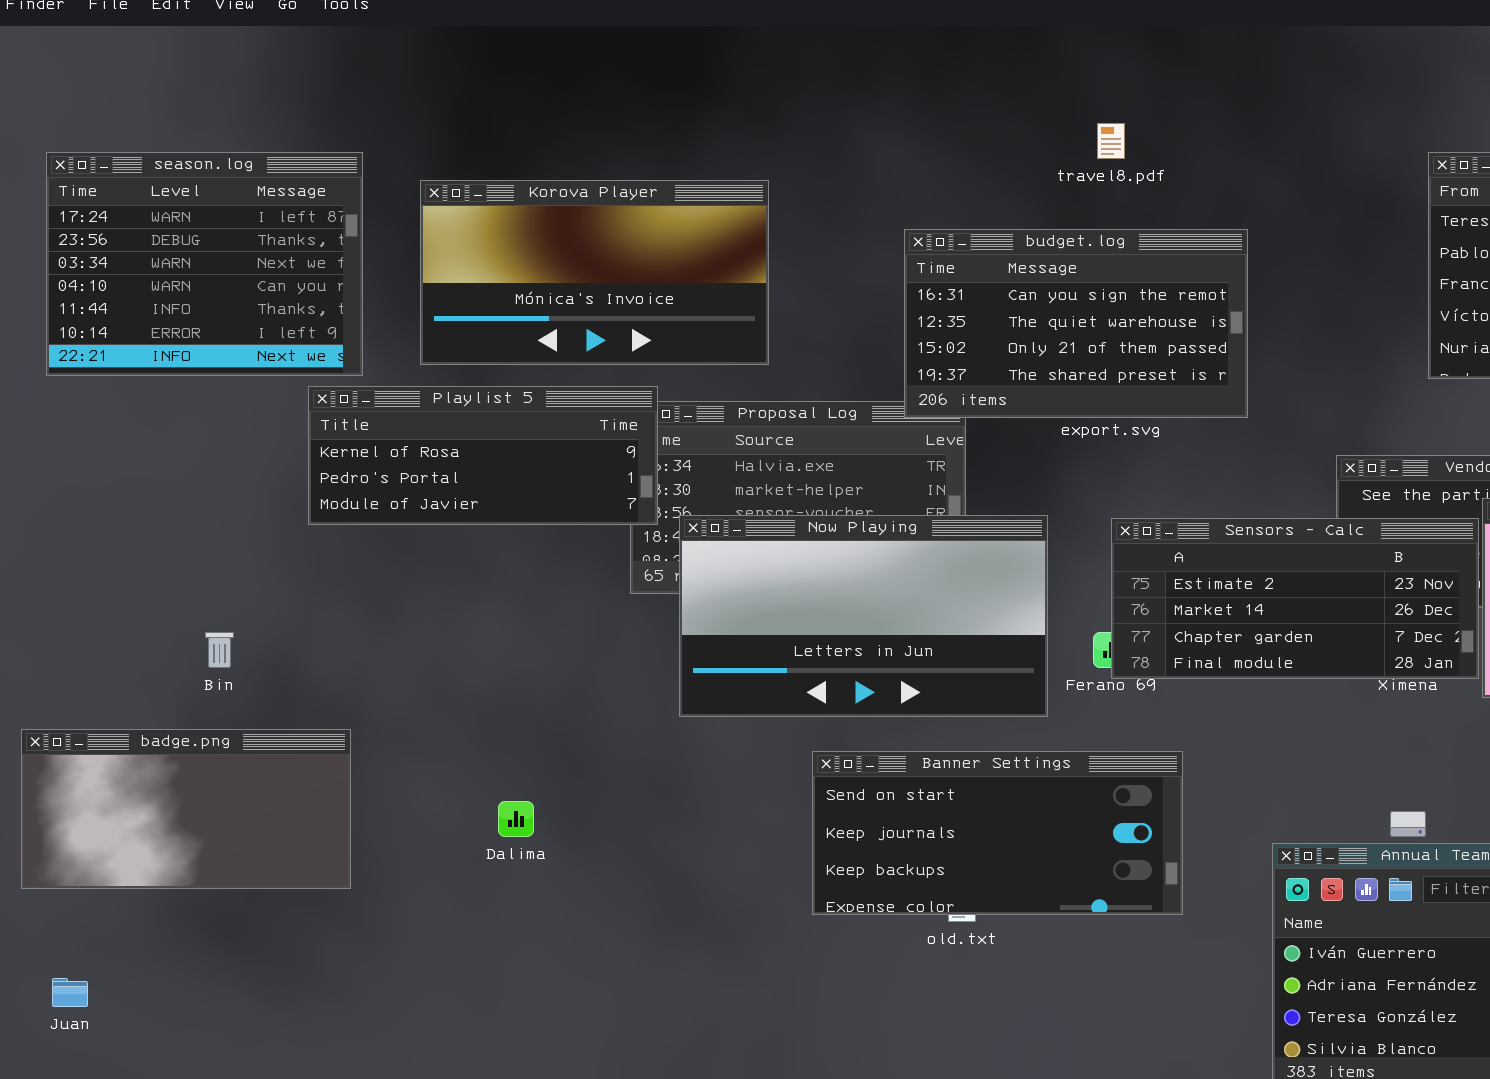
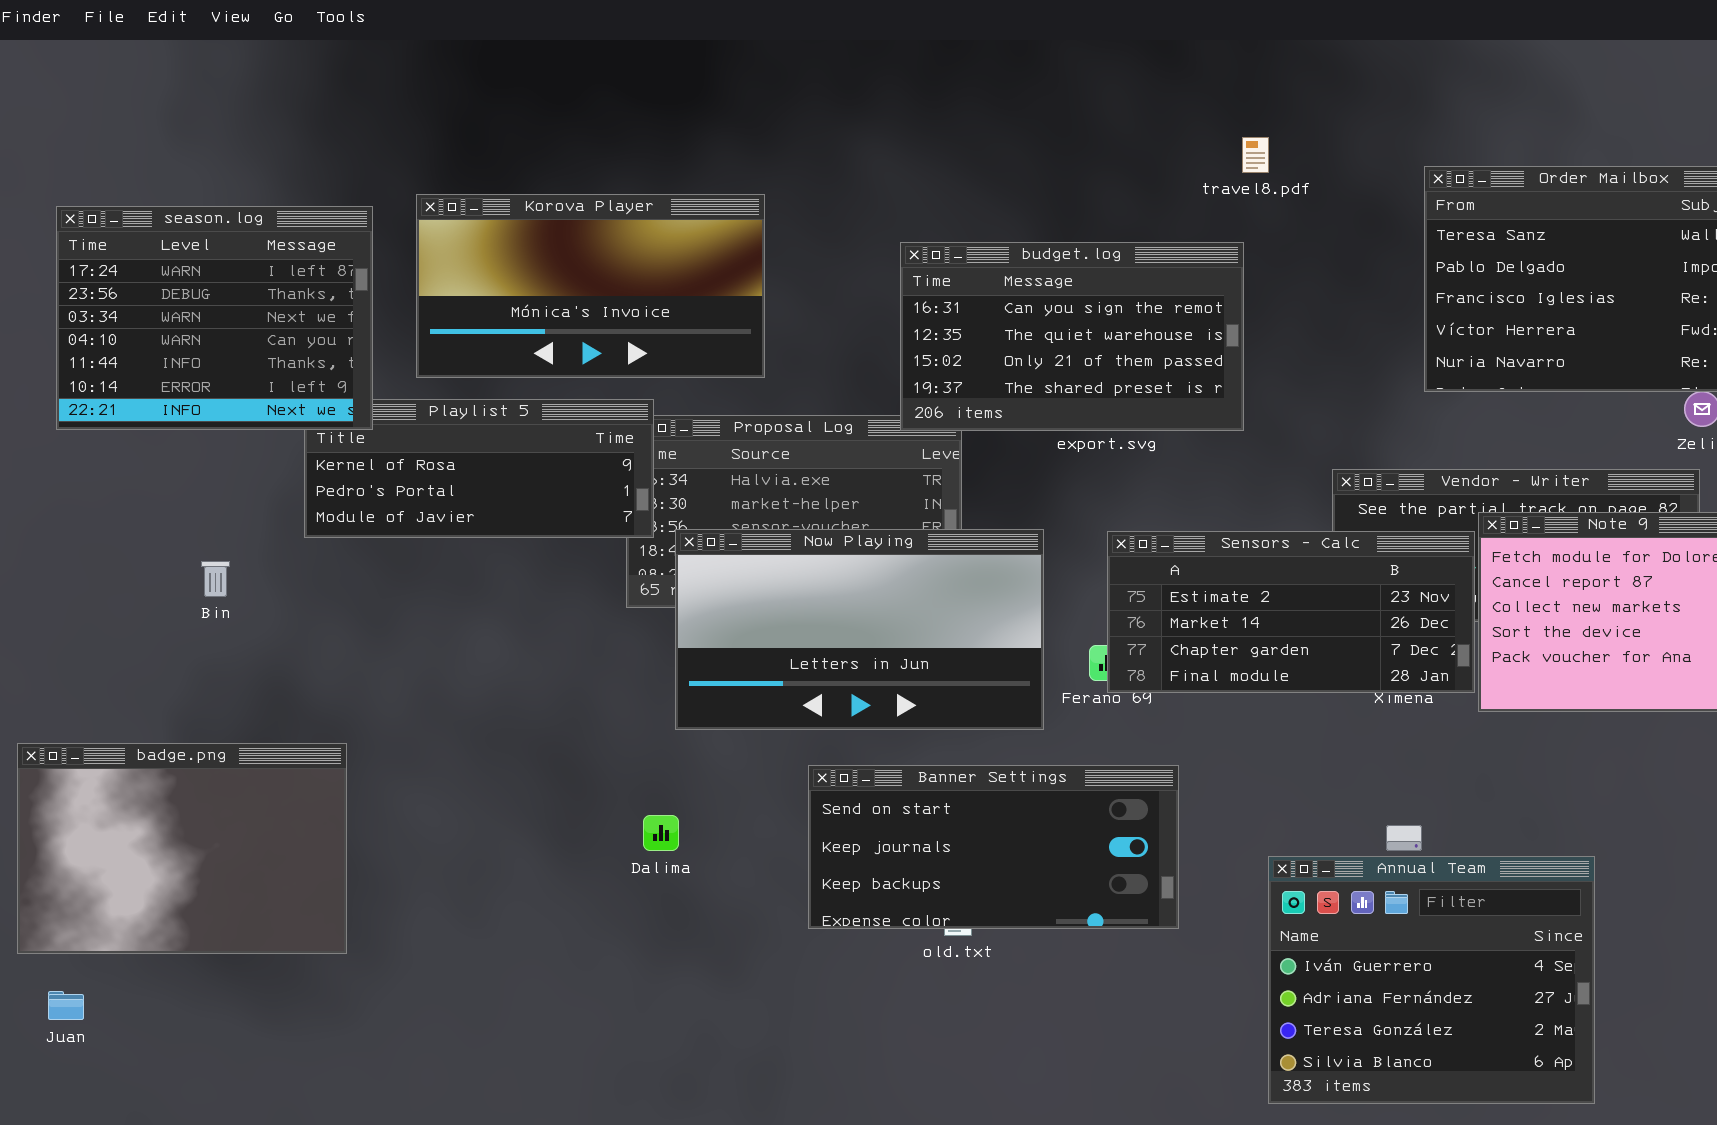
travel8.pdf: [1097,123,1125,159] -> [1242,137,1269,173], moved
season.log: [46,152,363,376] -> [56,206,373,430], moved
Bin: [205,632,234,668] -> [201,561,230,597], moved
badge.png: [21,729,351,889] -> [17,743,347,954], resized
Dalima: [498,801,534,837] -> [643,815,679,851], moved

